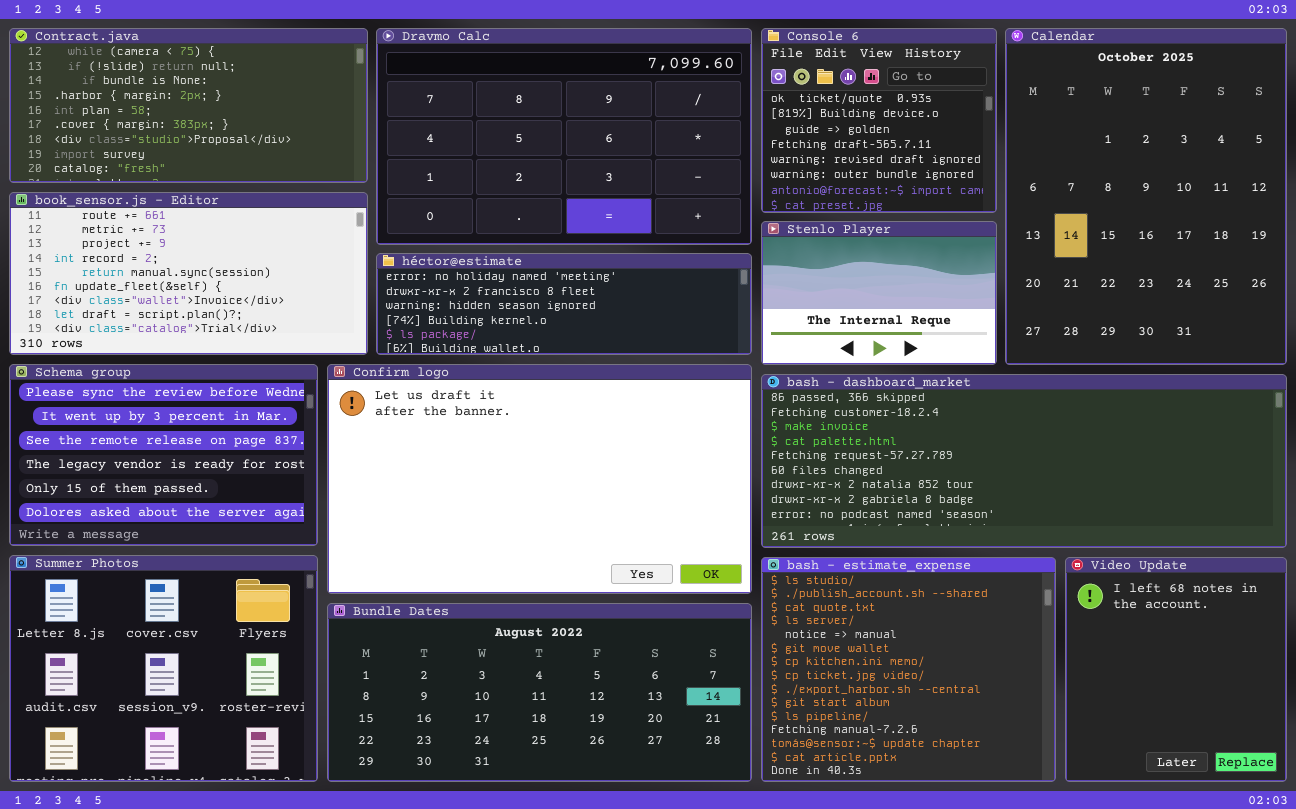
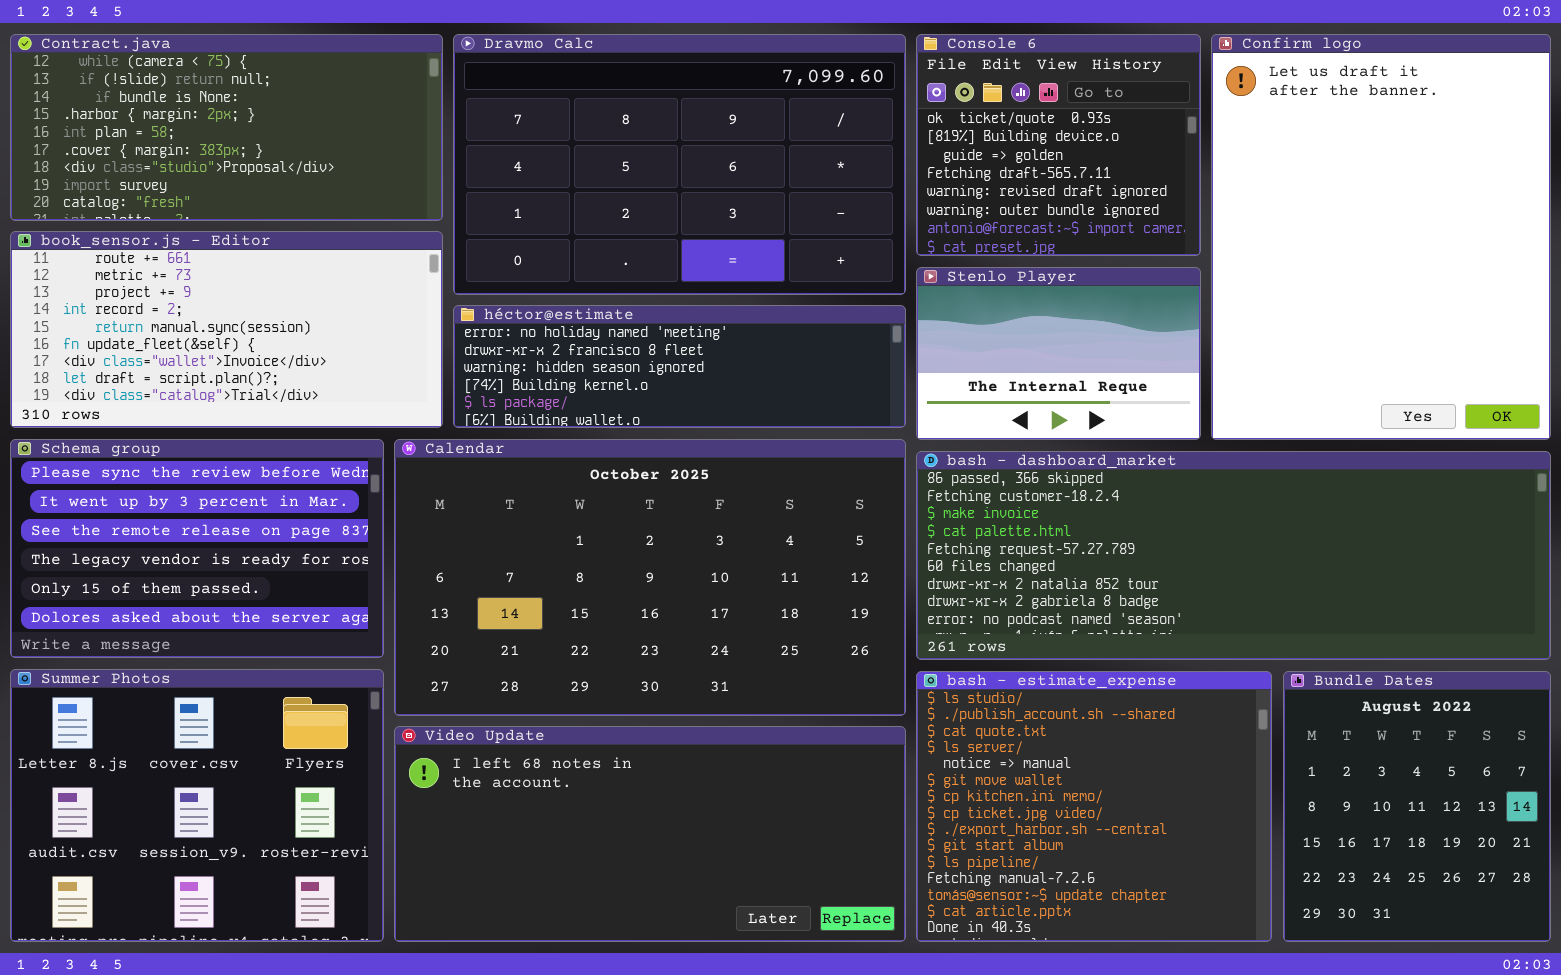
Calendar: [1005,28,1287,365] -> [394,439,906,716], moved, resized
Confirm logo: [327,364,752,594] -> [1211,34,1551,440], moved, resized
Video Update: [1065,557,1287,782] -> [394,726,906,942], moved, resized
Bundle Dates: [327,603,752,782] -> [1283,671,1551,942], moved, resized

